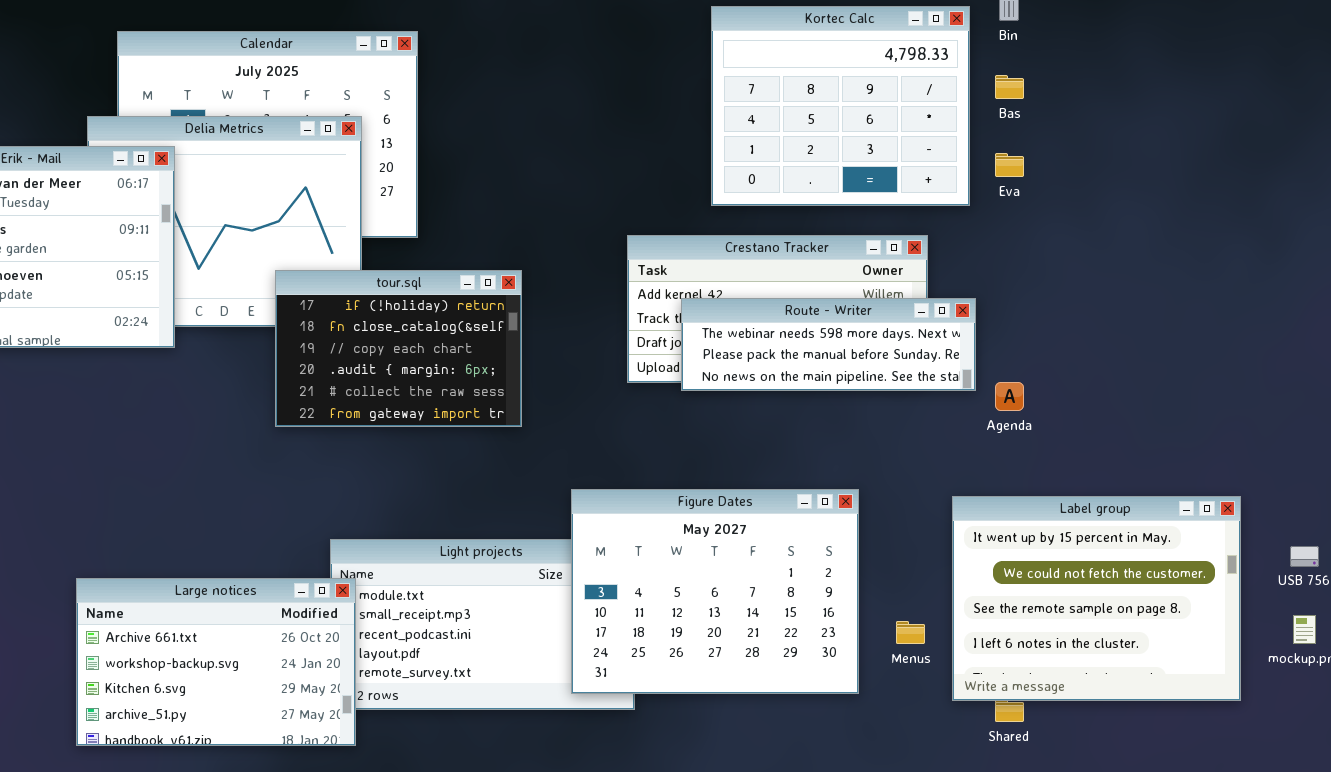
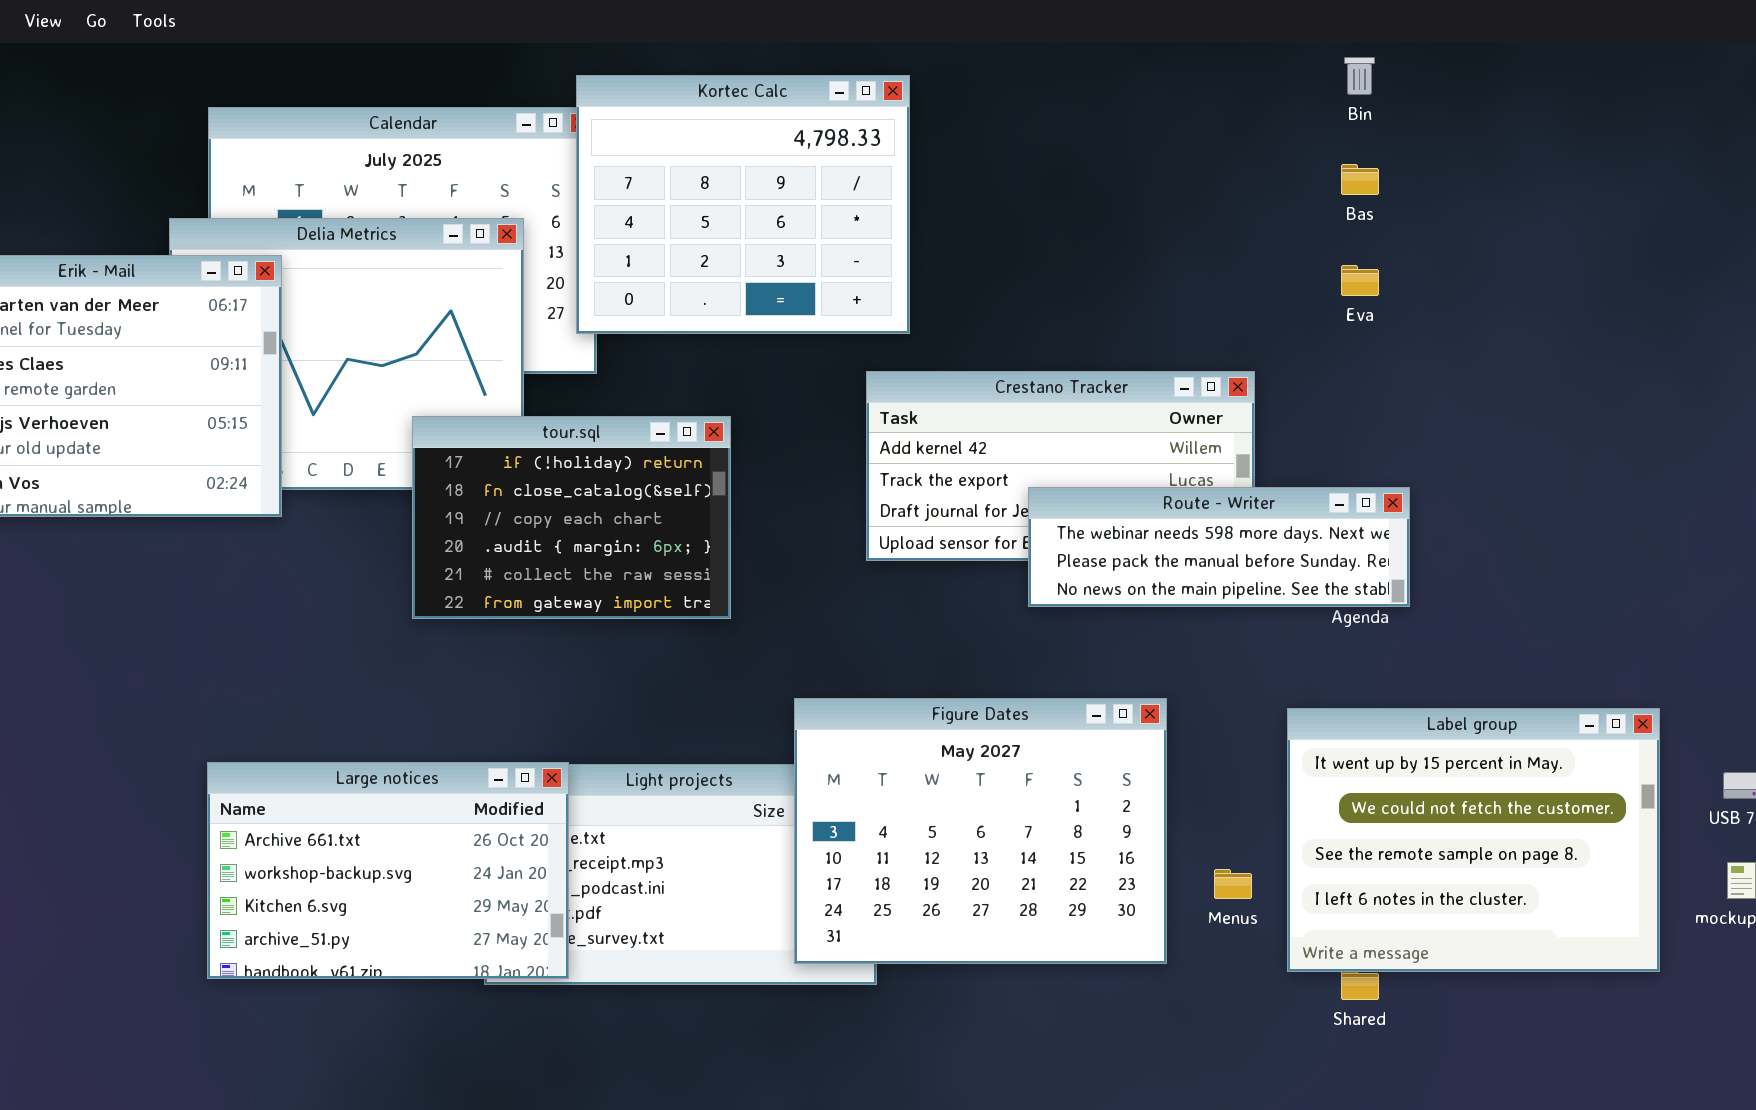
Kortec Calc: [711,6,970,206] -> [576,75,910,334], moved
Route - Writer: [681,298,976,391] -> [1028,487,1410,607], moved
Large notices: [76,578,356,746] -> [207,762,569,979], moved

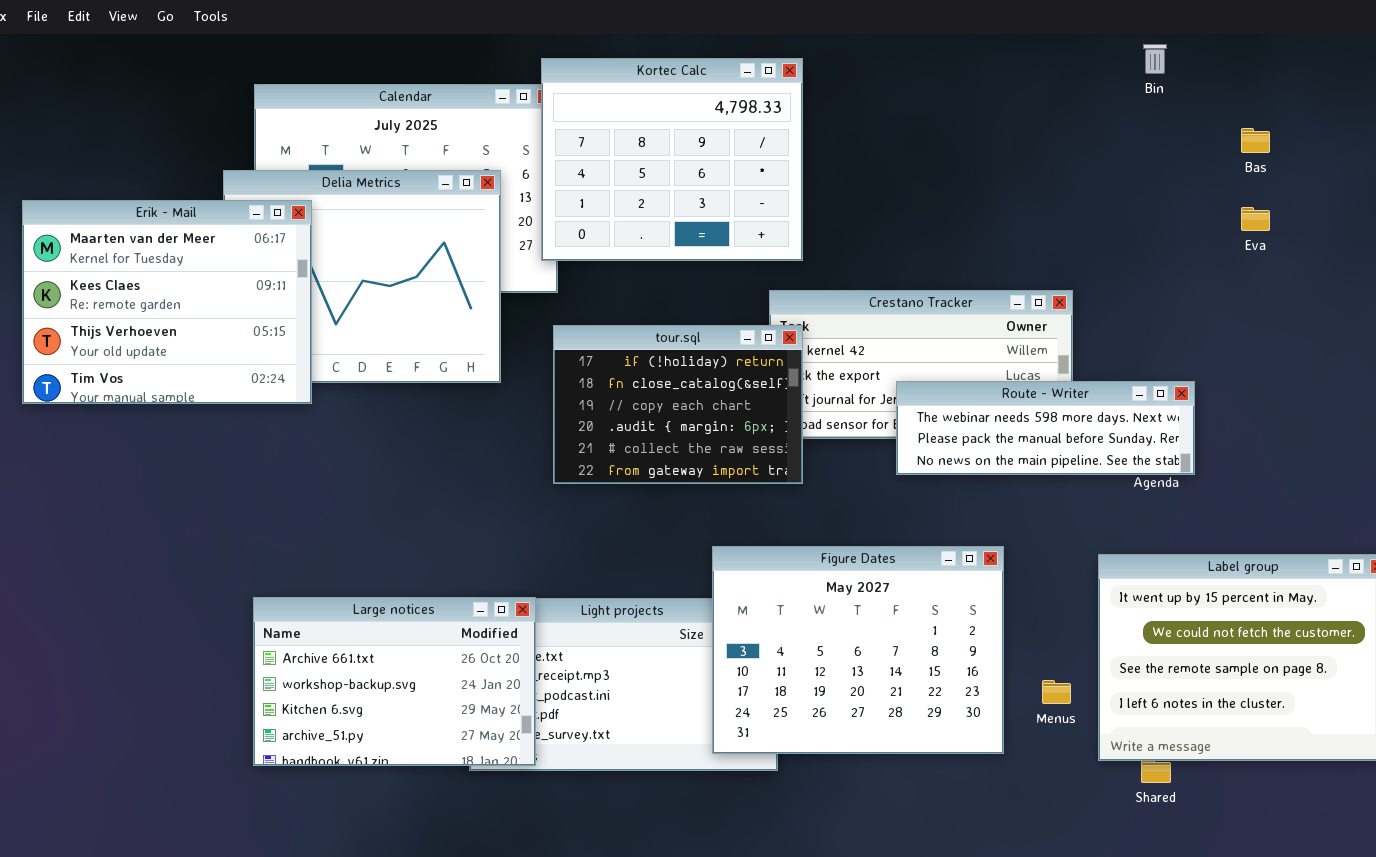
Bas: [1341,164,1379,195] -> [1241,128,1270,153], moved
Eva: [1341,265,1379,296] -> [1241,207,1270,231], moved
tour.sql: [412,416,731,619] -> [553,325,803,484], moved

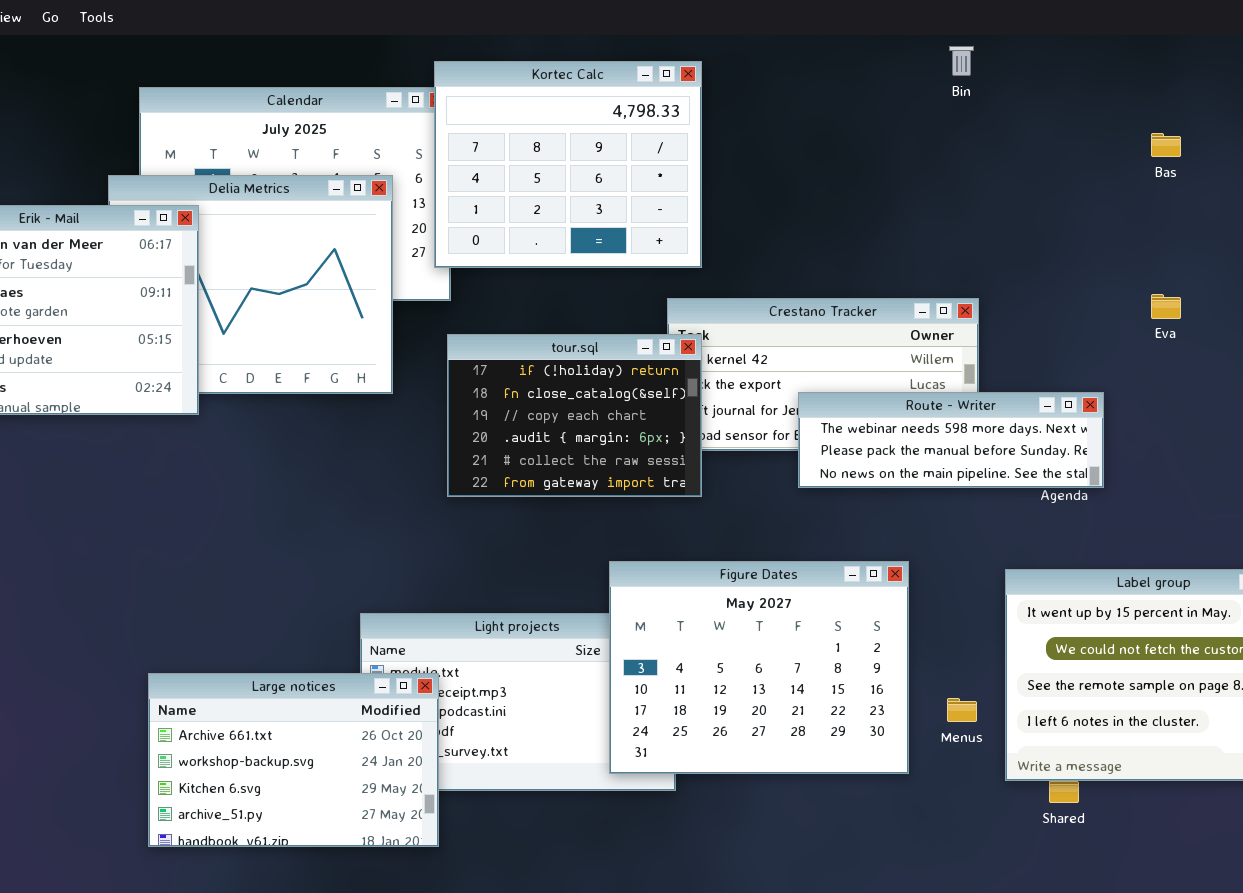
Bin: [1143,44,1167,74] -> [949,46,974,76], moved
Eva: [1241,207,1270,231] -> [1151,294,1181,319], moved
Large notices: [253,597,536,766] -> [148,673,439,847], moved

